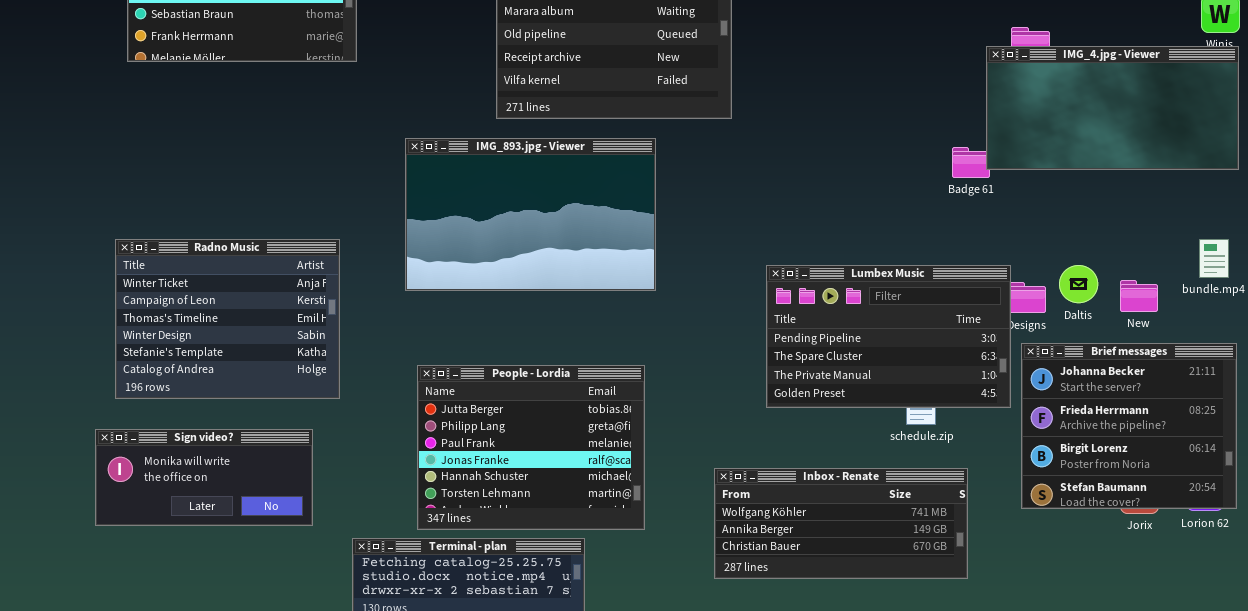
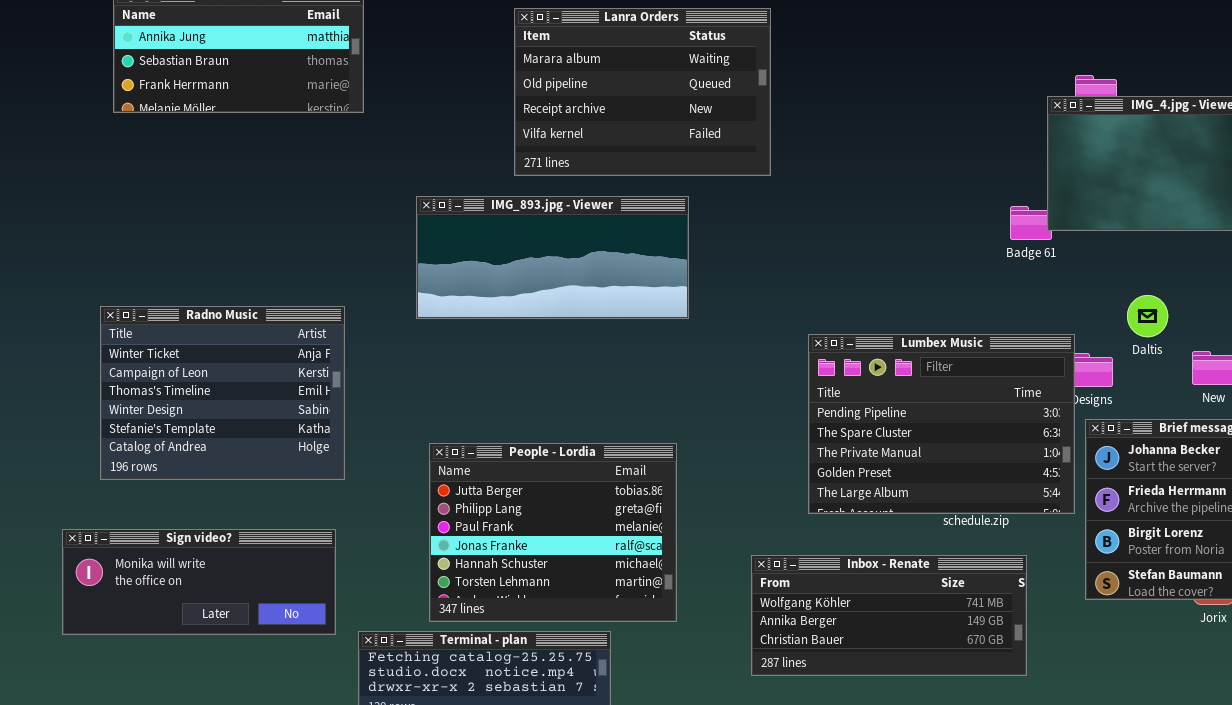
IMG_893.jpg - Viewer: [405,138,656,291] -> [416,196,689,319], resized
Lumbex Music: [766,265,1011,408] -> [808,334,1075,514], resized
Daltis: [1059,265,1098,303] -> [1127,295,1168,337], moved
Sign video?: [95,429,313,526] -> [62,529,336,635], moved, resized

